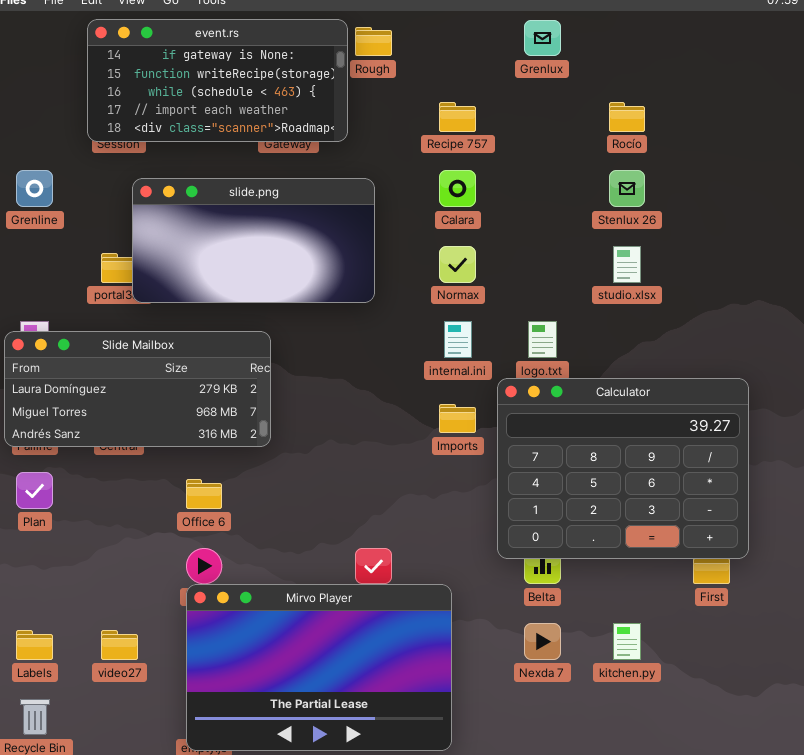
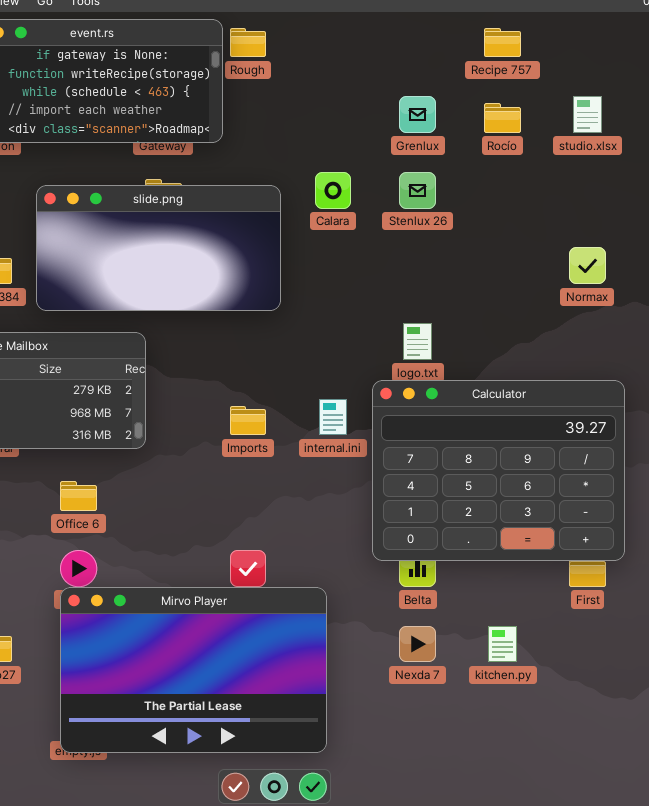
Grenlux: [524,20,561,56] -> [399,96,436,133], moved
Recipe 757: [439,102,476,132] -> [484,28,521,57], moved
Stenlux 26: [609,170,645,207] -> [399,172,436,209], moved
slide.png: [132,178,375,303] -> [36,185,281,311], moved
Normax: [439,246,476,283] -> [569,247,606,284], moved
studio.xlsx: [613,246,641,283] -> [573,96,602,133], moved
internal.ini: [444,321,472,358] -> [319,399,347,435], moved
Imports: [439,404,476,433] -> [230,406,266,435], moved

